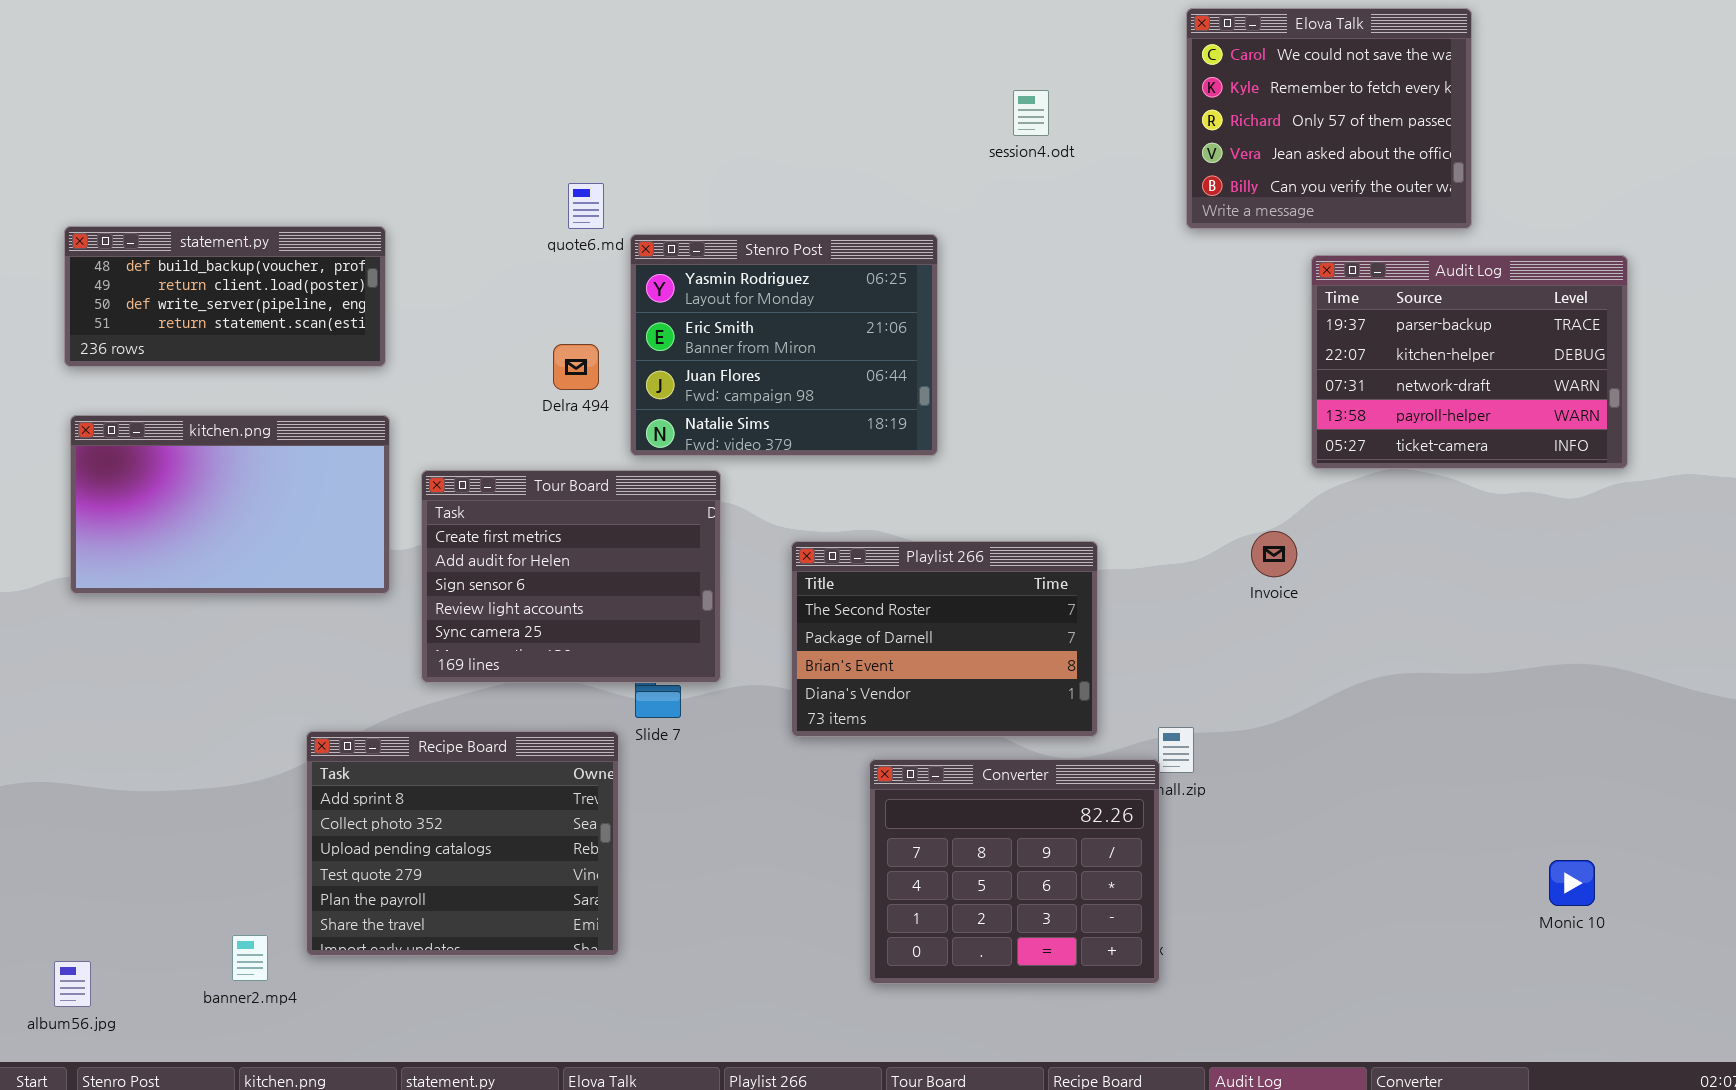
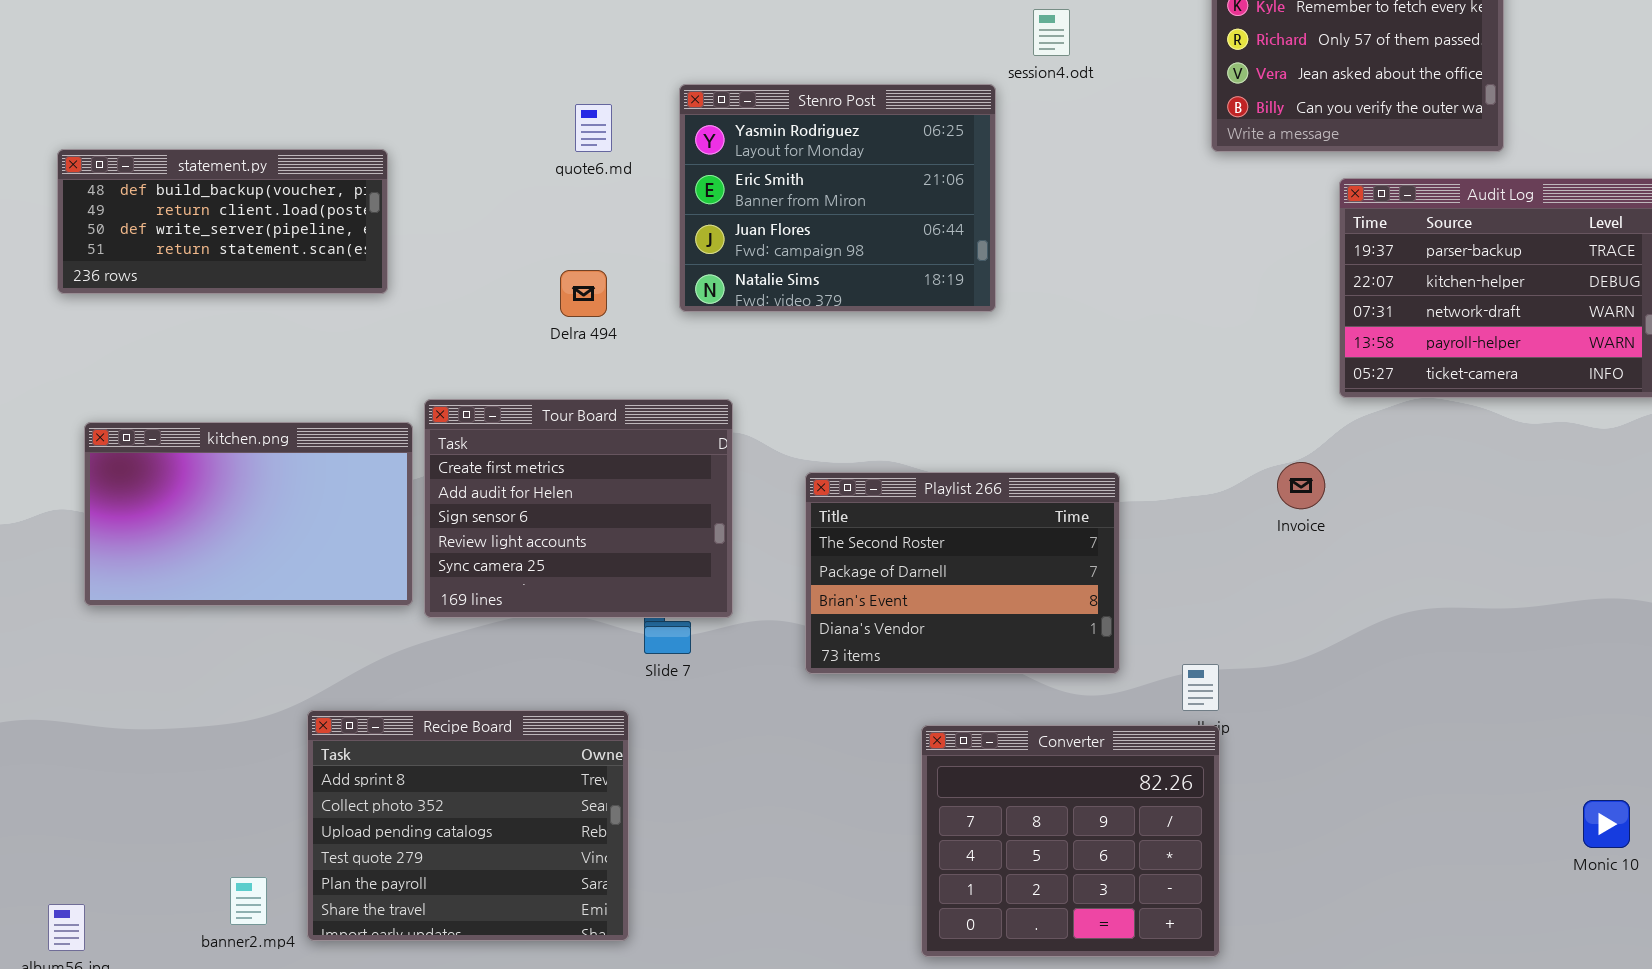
Stenro Post: [630,234,938,456] -> [679,84,996,312], moved
kitchen.png: [70,415,390,594] -> [84,422,413,606], moved
Recipe Board: [306,731,619,956] -> [307,710,629,941], moved
Converter: [869,759,1160,984] -> [921,725,1220,957], moved

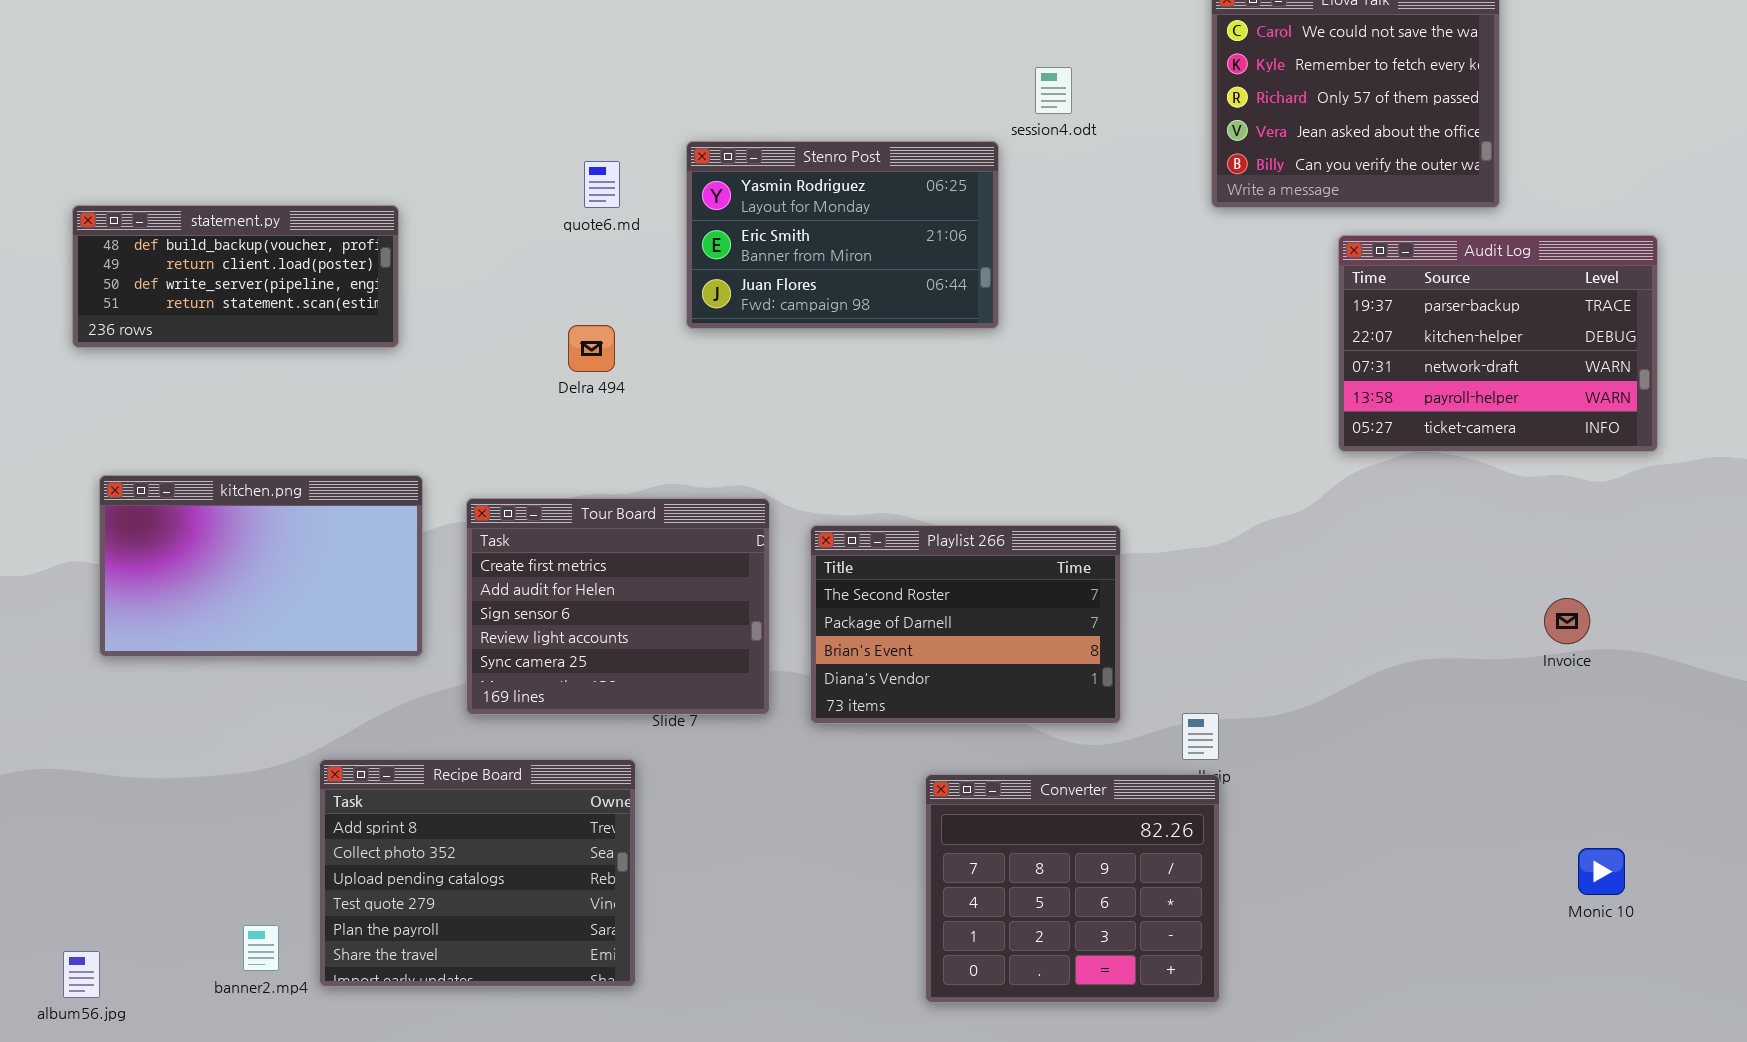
Stenro Post: [679,84,996,312] -> [686,141,999,329], resized
Tour Board: [424,399,733,618] -> [466,498,770,715], moved
Invoice: [1277,462,1325,509] -> [1544,598,1590,644], moved

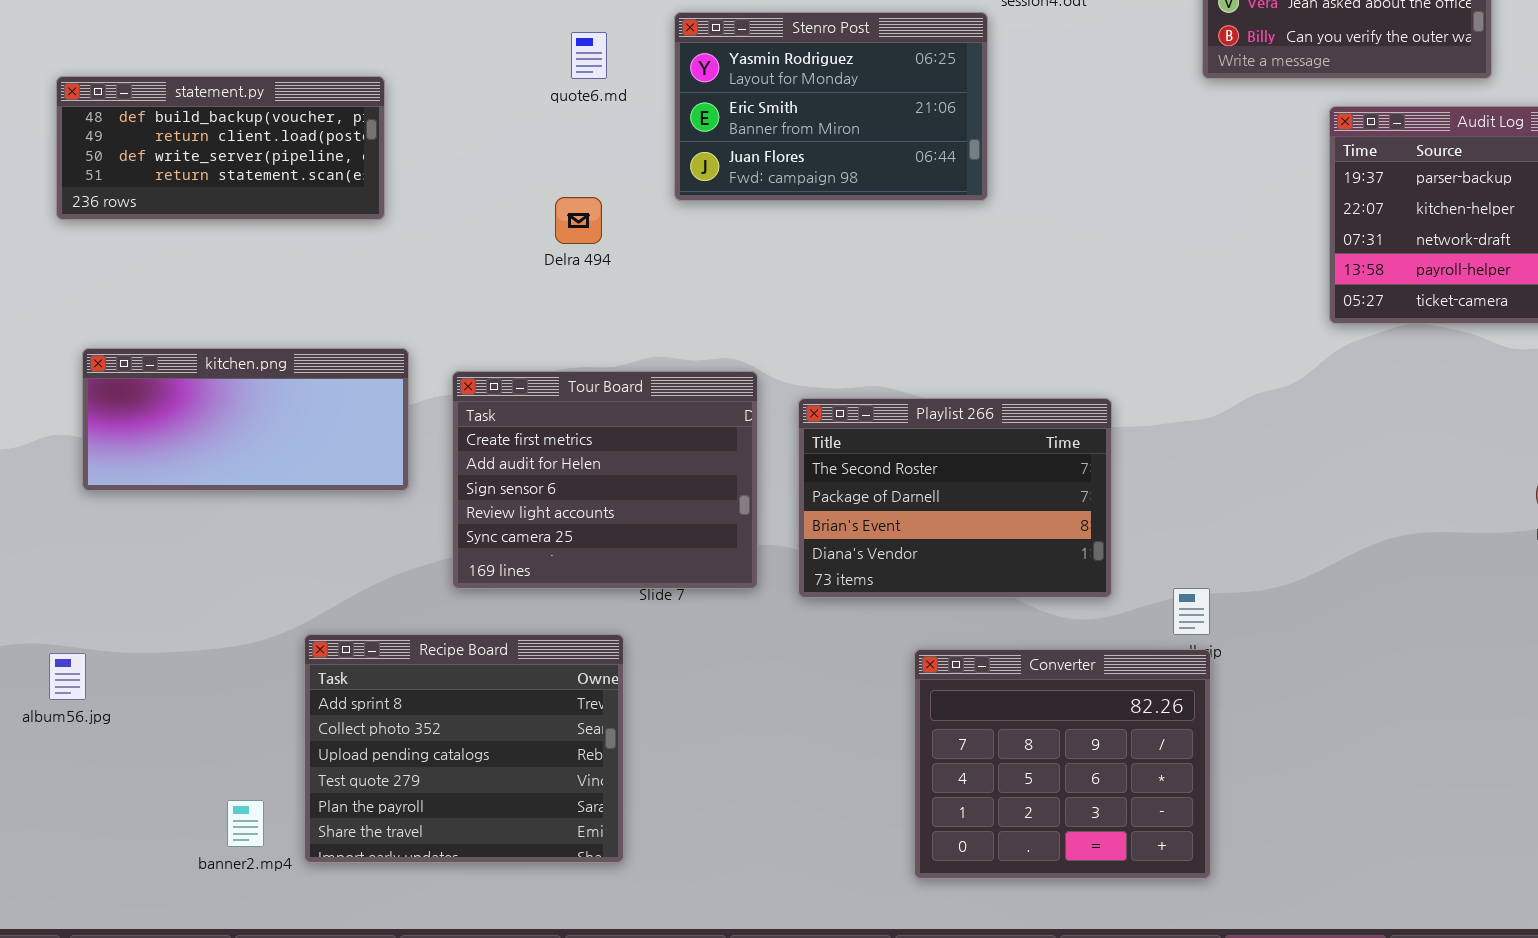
kitchen.png: [99,475,423,657] -> [82,348,409,491], resized
album56.jpg: [63,951,100,998] -> [49,653,86,700], moved

